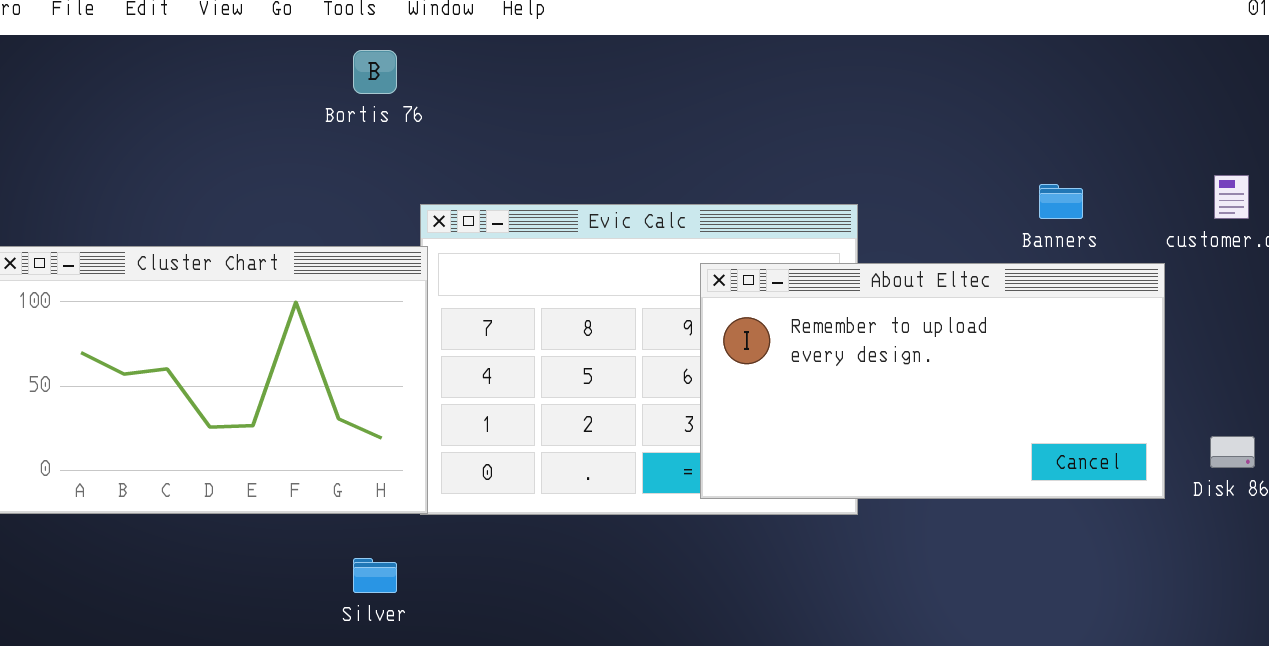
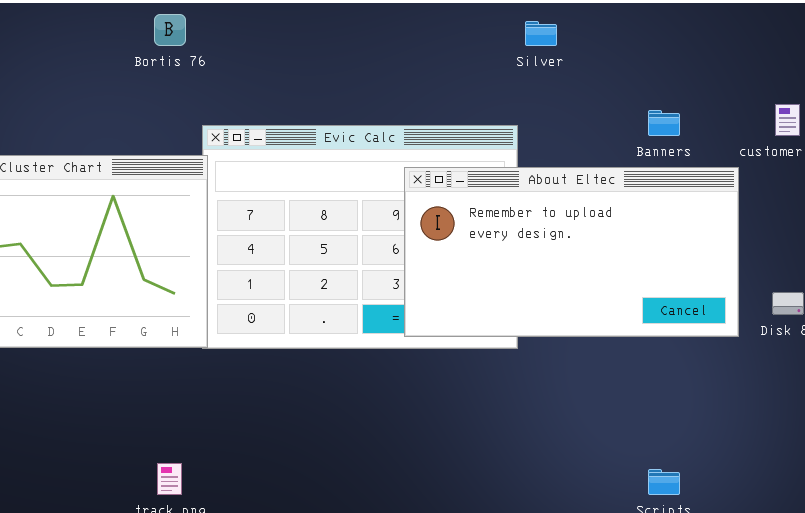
Silver: [353,558,397,593] -> [525,21,557,46], moved

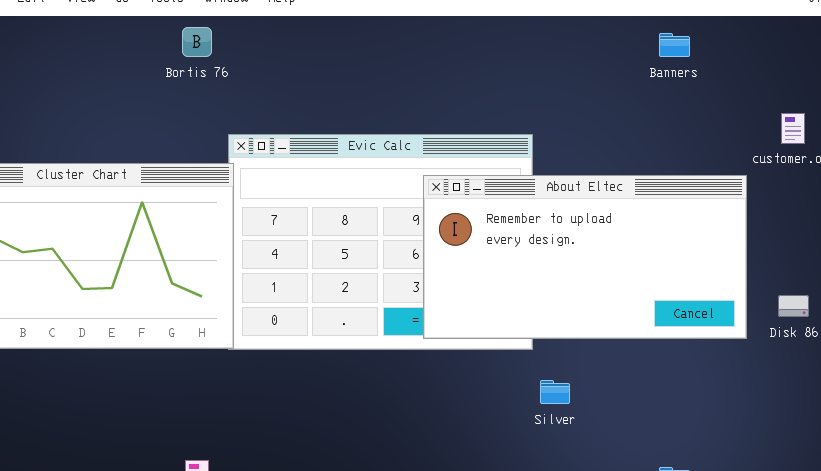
Silver: [525,21,557,46] -> [540,380,570,404], moved
Banners: [648,110,680,136] -> [659,33,690,57], moved

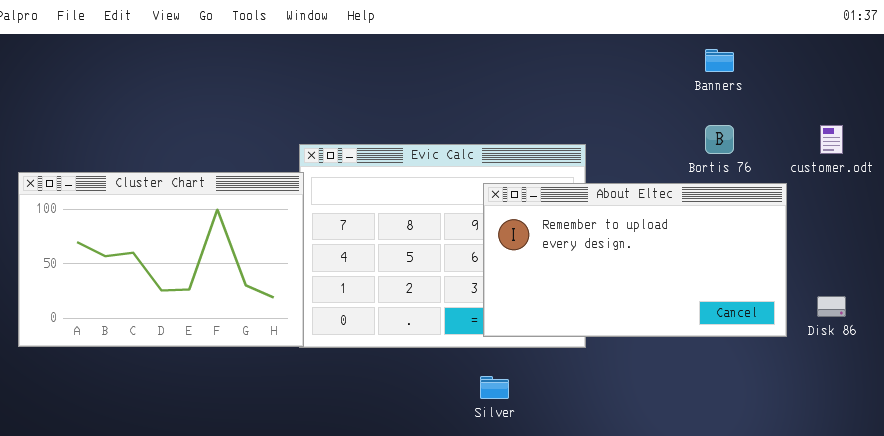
Bortis 76: [182,27,212,57] -> [705,125,734,154], moved
Silver: [540,380,570,404] -> [480,376,509,399], moved

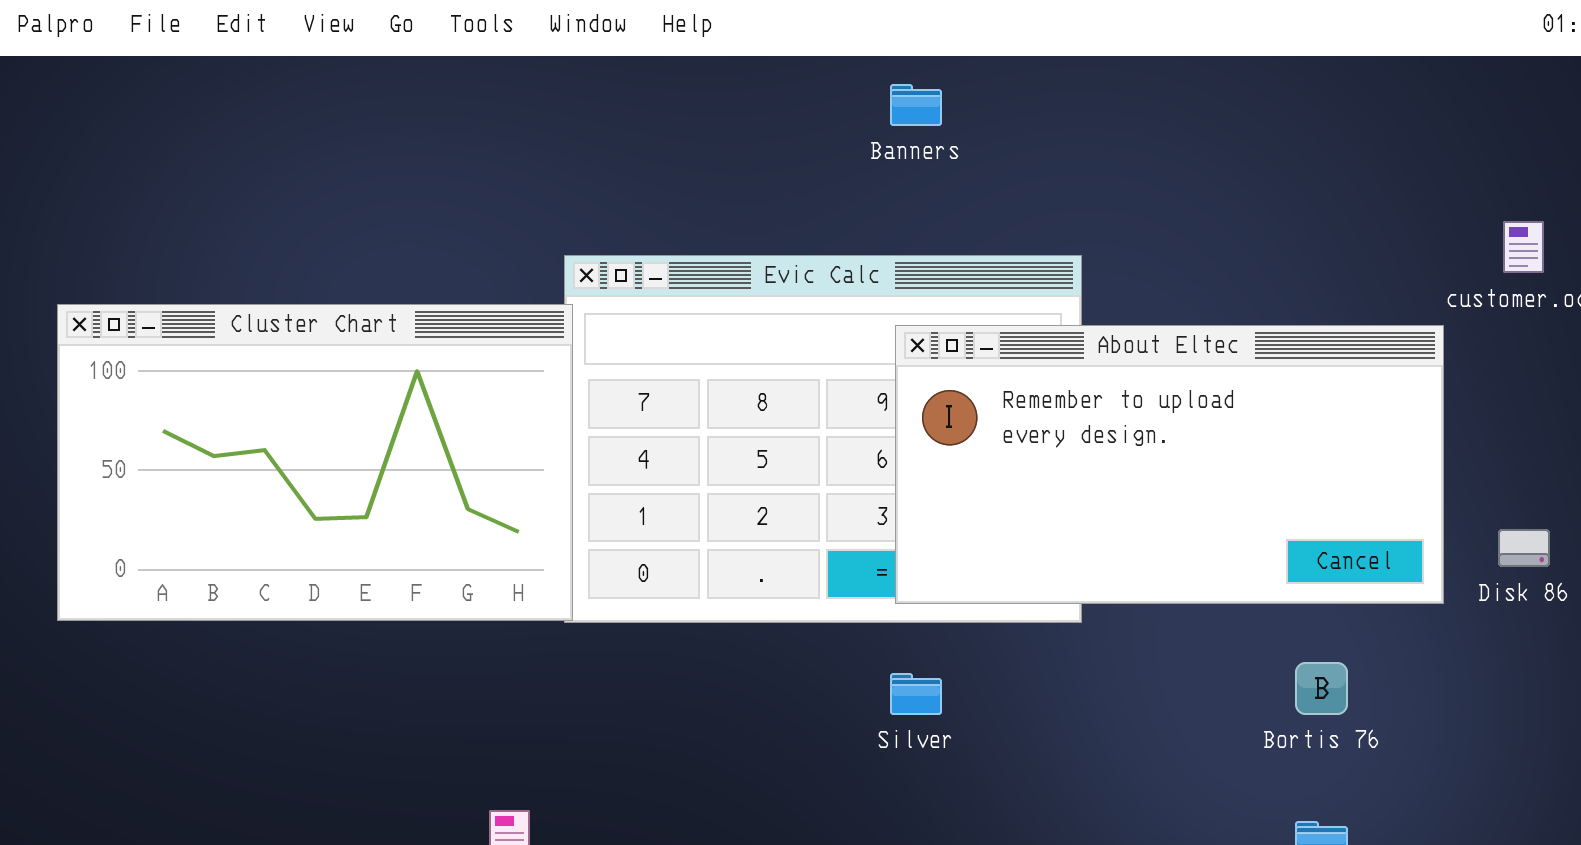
Banners: [705,49,734,72] -> [890,84,942,126], moved
Bortis 76: [705,125,734,154] -> [1295,662,1348,715], moved

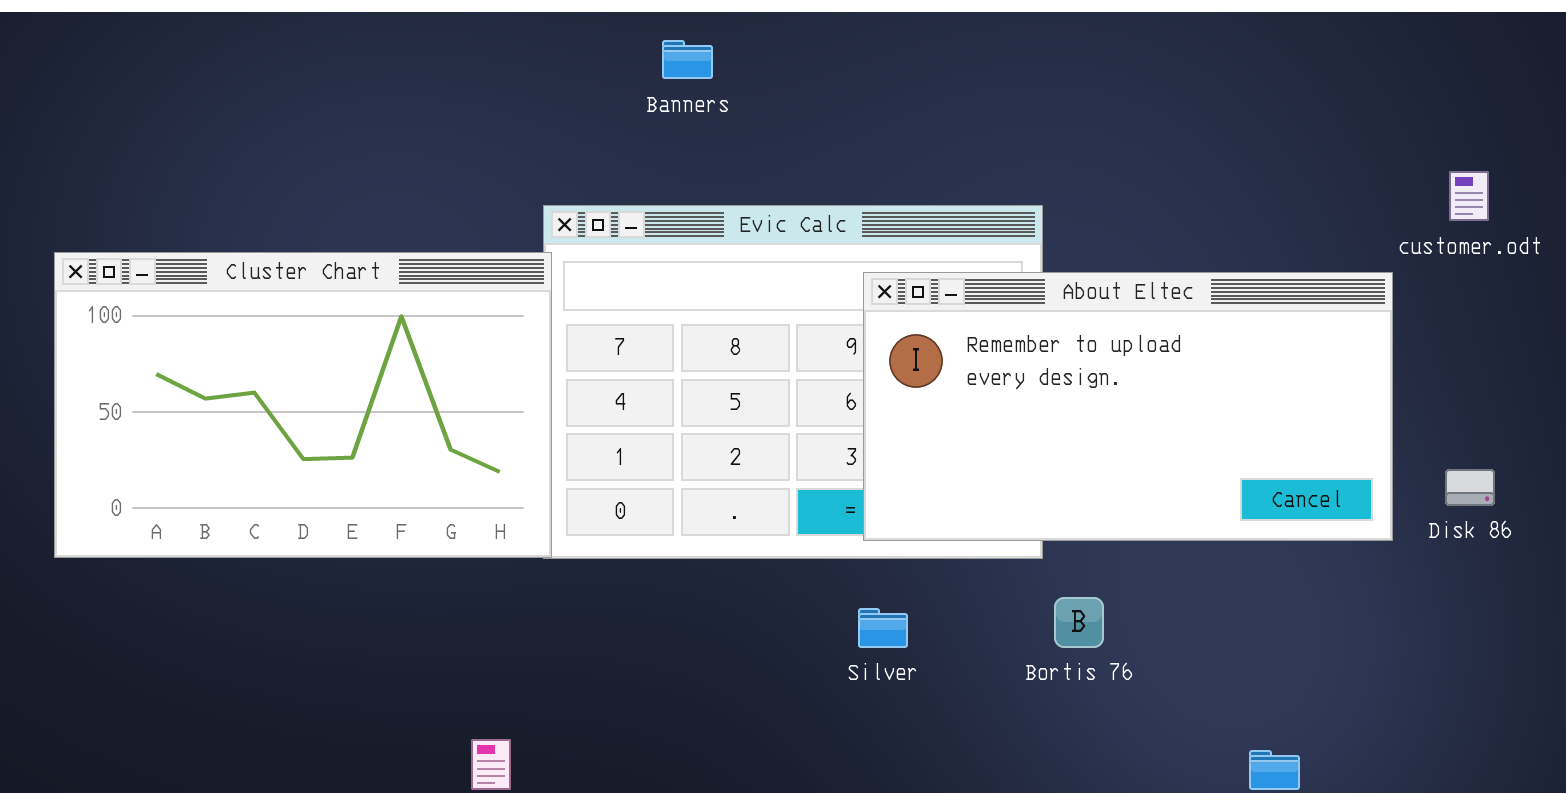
Banners: [890,84,942,126] -> [662,40,713,79], moved
Bortis 76: [1295,662,1348,715] -> [1054,597,1104,648], moved

